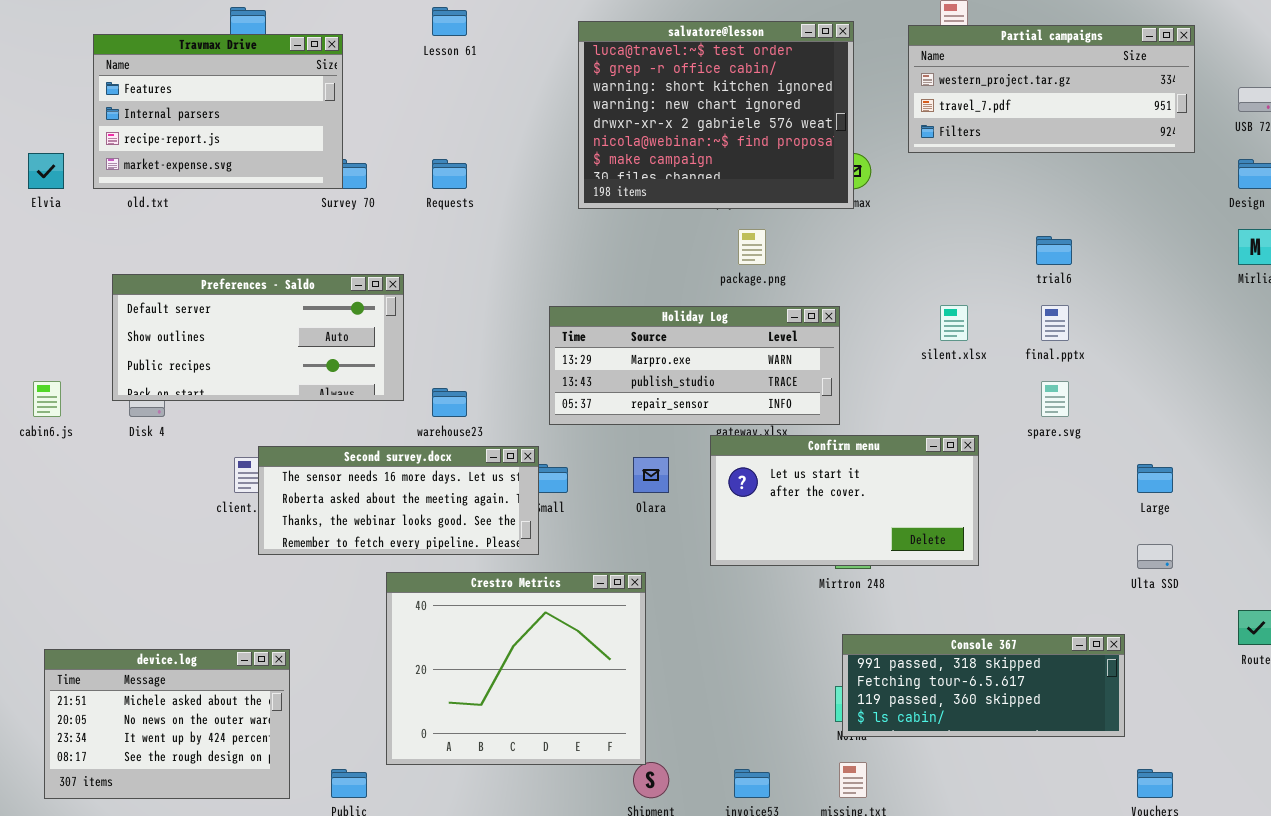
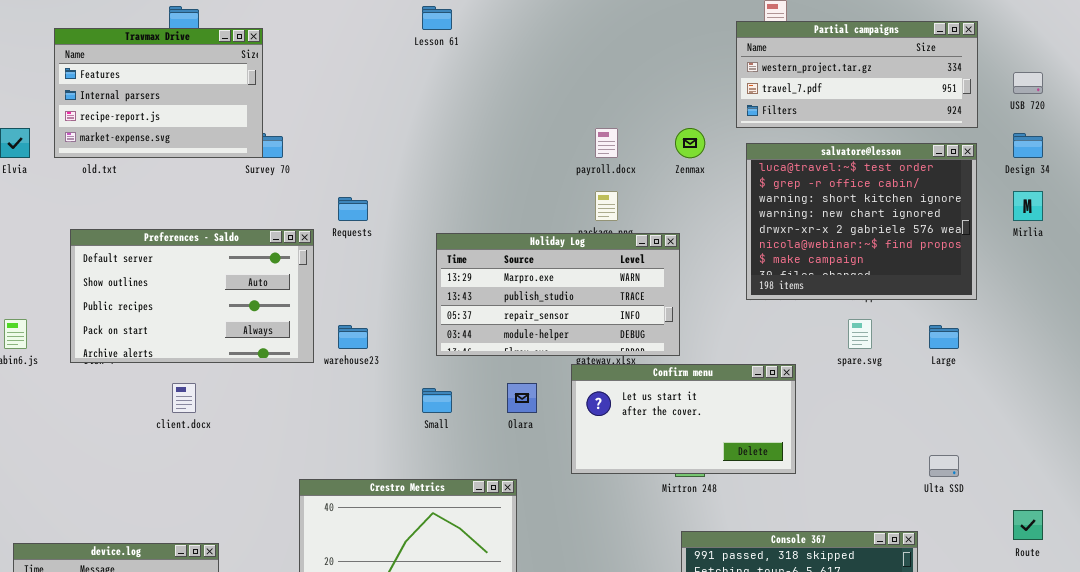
Lesson 61: [432,7,467,36] -> [422,6,452,30], moved
salvatore@lesson: [578,21,854,209] -> [746,143,977,300], moved
Requests: [432,159,467,189] -> [338,197,368,221], moved
Preferences - Saldo: [112,274,404,401] -> [70,229,314,363], resized
Holiday Log: [549,306,840,425] -> [436,233,680,356], resized
Second survey.docx: [258,446,539,555] -> none, closed
Large: [1137,464,1173,493] -> [929,325,959,349], moved

